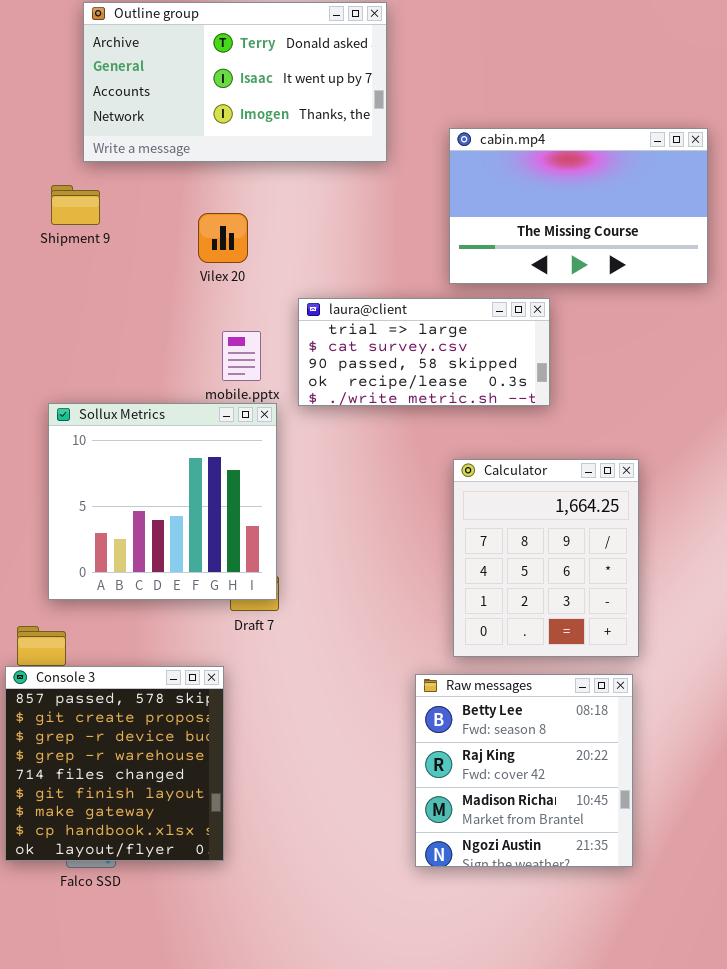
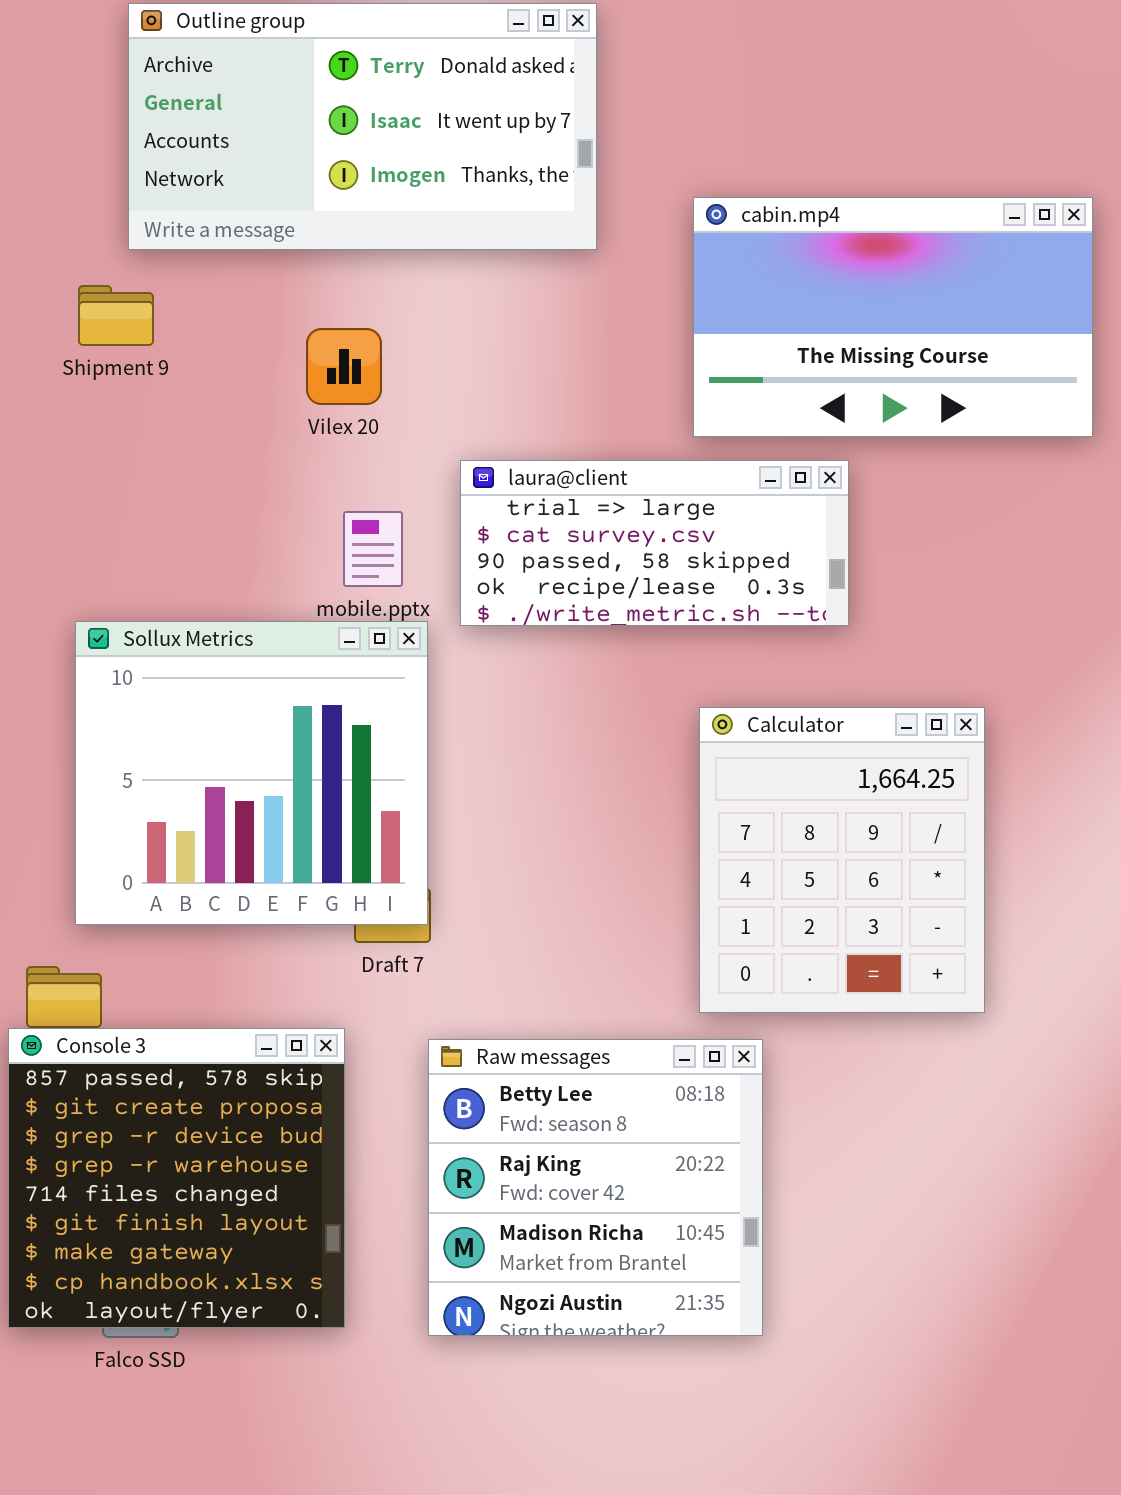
Raw messages: [415,674,633,867] -> [428,1039,763,1336], moved

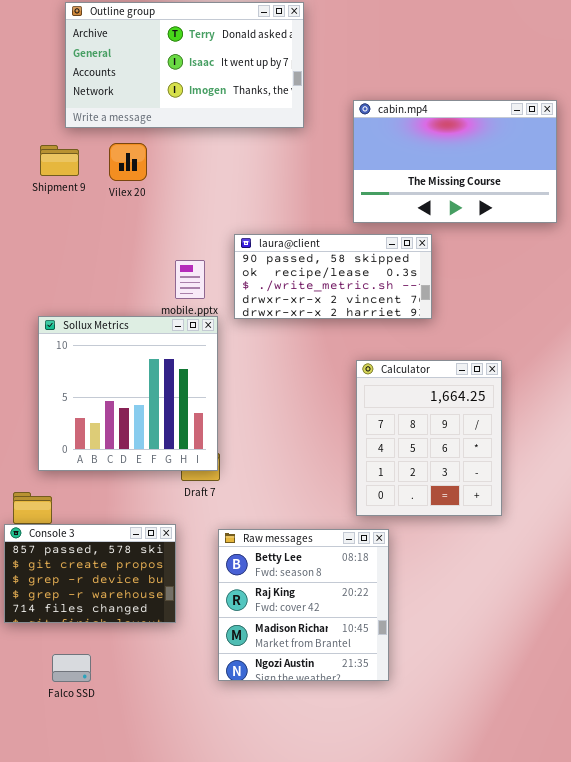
Vilex 20: [306,328,382,405] -> [109,143,147,181], moved
laura@client: [460,460,849,626] -> [234,234,432,319], scrolled down 2 rows
Console 3: [8,1028,345,1328] -> [4,524,176,623], resized

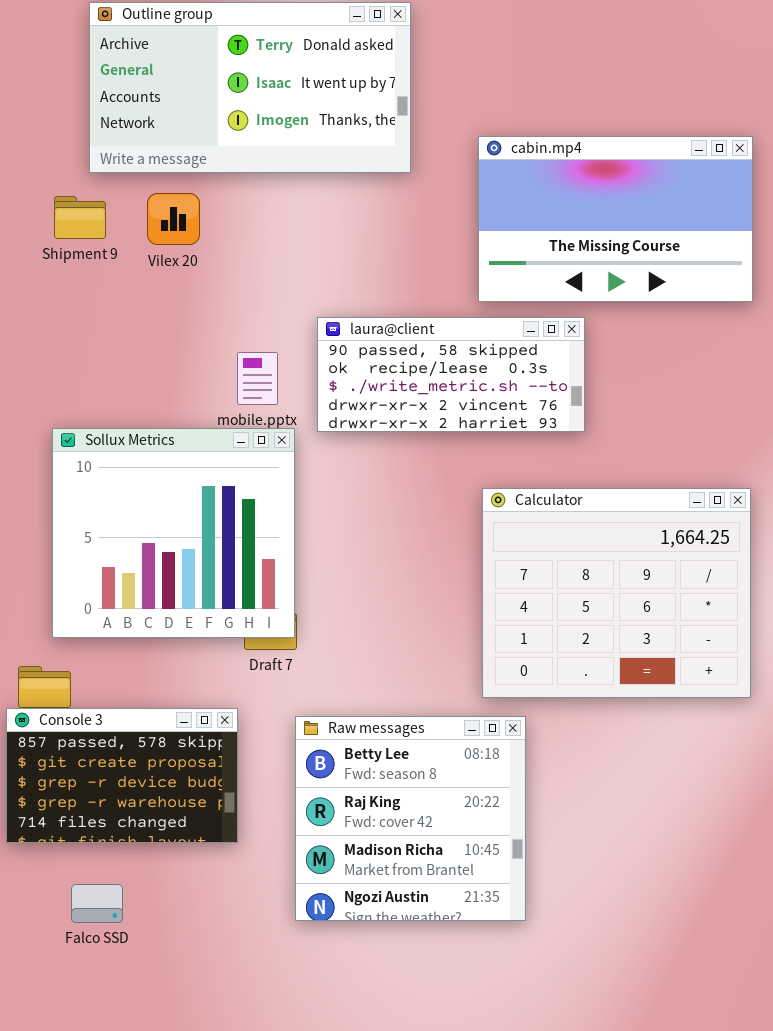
Calculator: [356,360,502,516] -> [482,488,751,698], resized

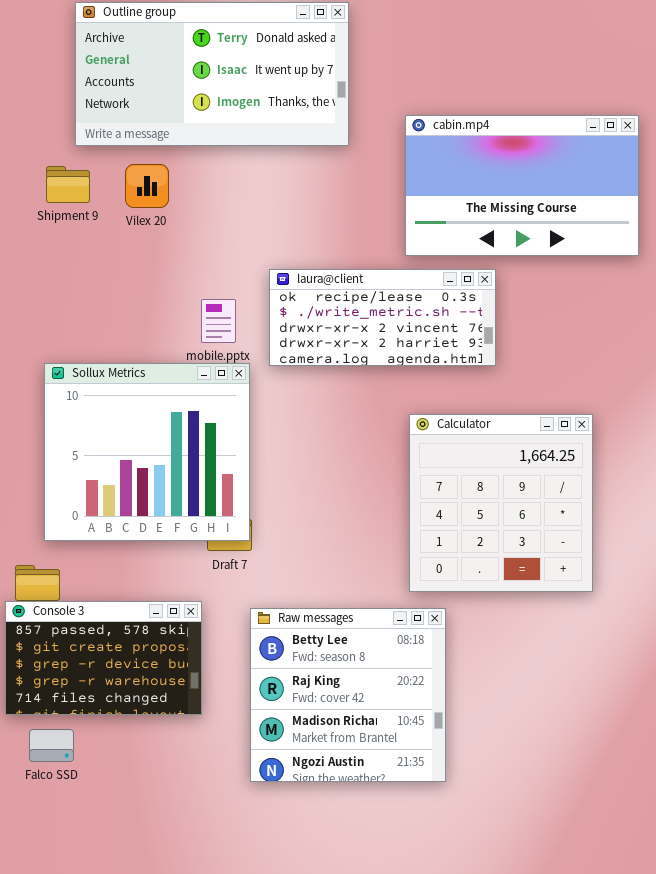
laura@client: [317,317,585,432] -> [269,269,496,366], scrolled down 1 row
Calculator: [482,488,751,698] -> [409,414,593,592], resized
Falco SSD: [71,884,123,923] -> [29,729,74,762], moved

